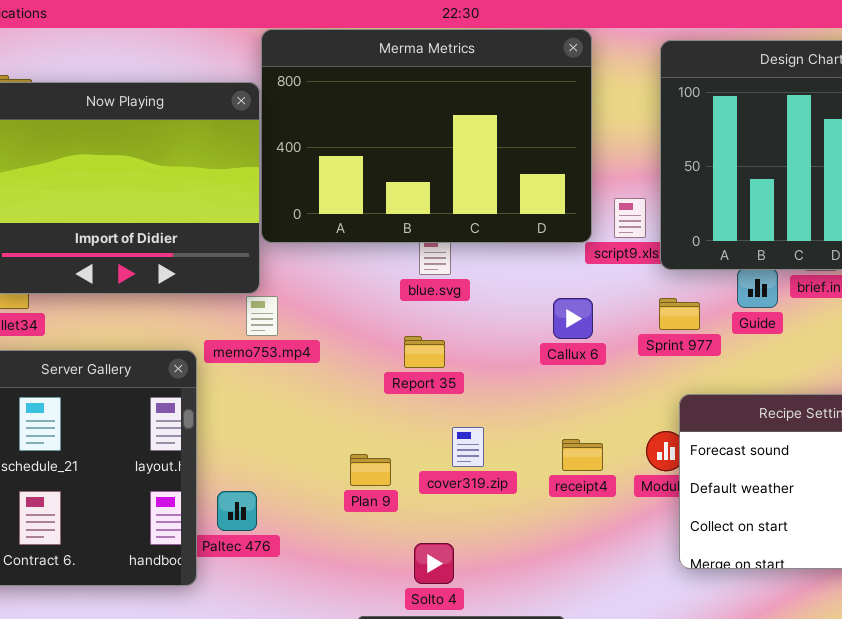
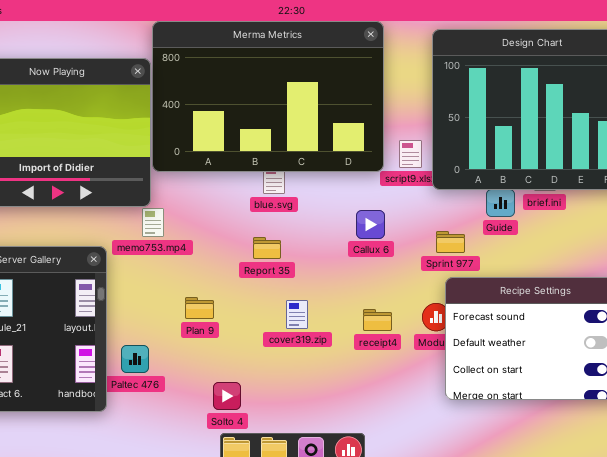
Sprint 977: [659,298,700,330] -> [436,231,465,253], moved
Plan 9: [350,454,391,486] -> [185,297,214,319], moved
Solto 4: [414,543,454,584] -> [213,382,241,410], moved

